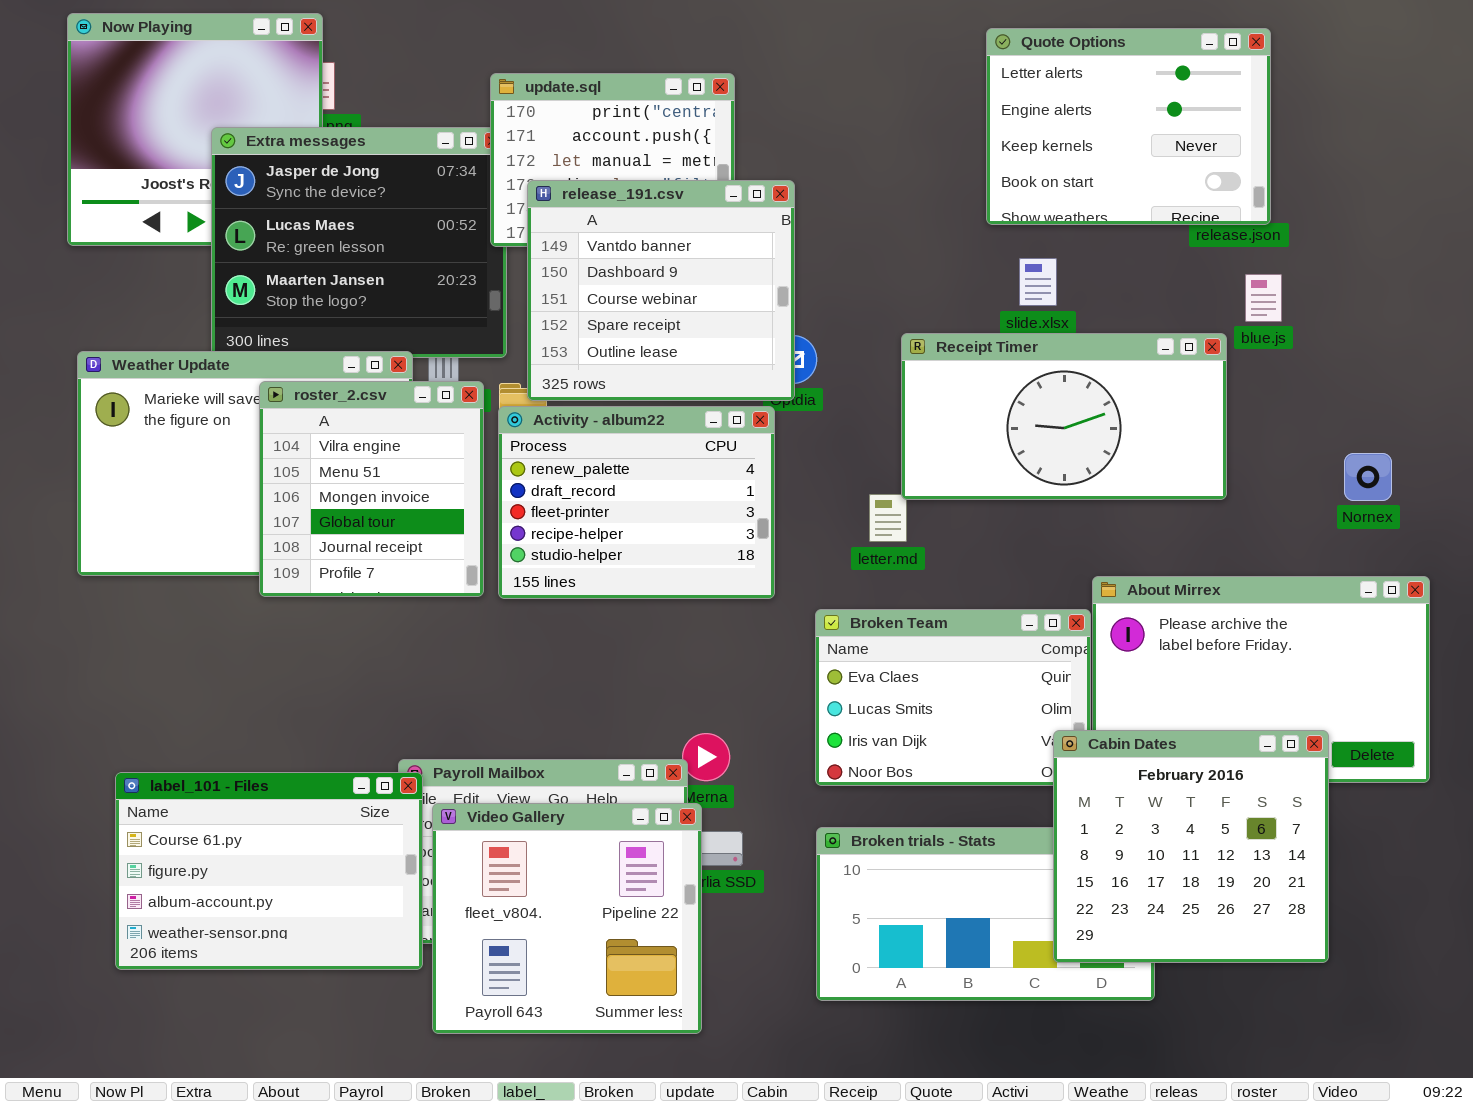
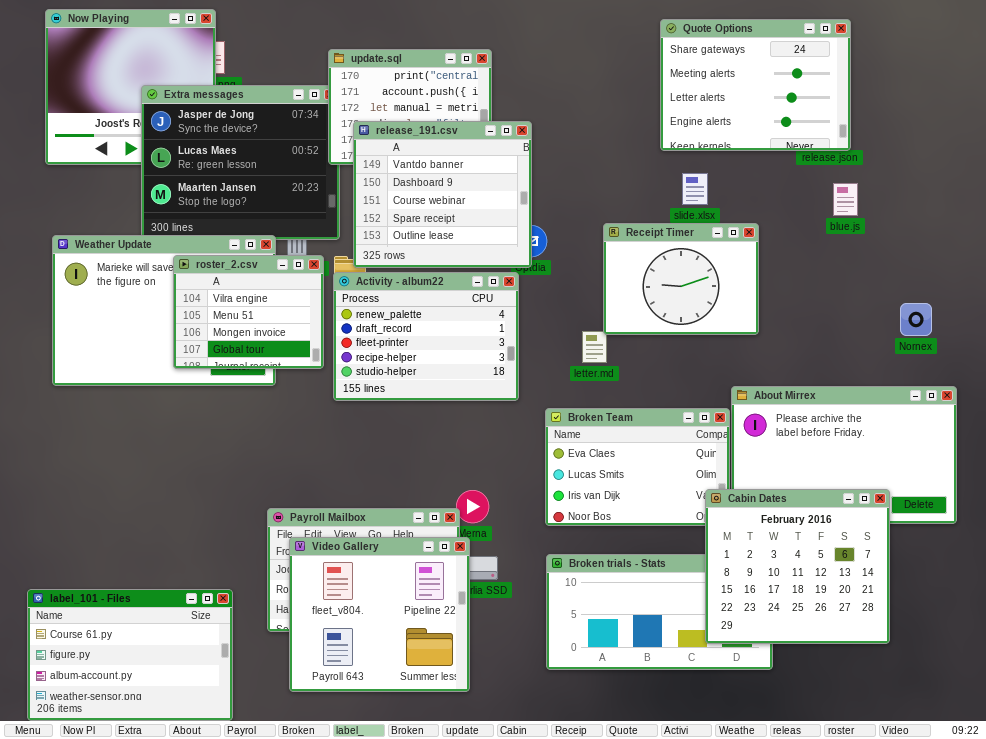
Quote Options: [986,28,1271,225] -> [660,19,851,151], scrolled up 2 rows
Receipt Timer: [901,333,1227,500] -> [603,223,759,335], resized
roster_2.csv: [259,381,484,597] -> [173,255,324,369], resized
label_101 - Files: [115,772,423,970] -> [27,589,233,721], moved

